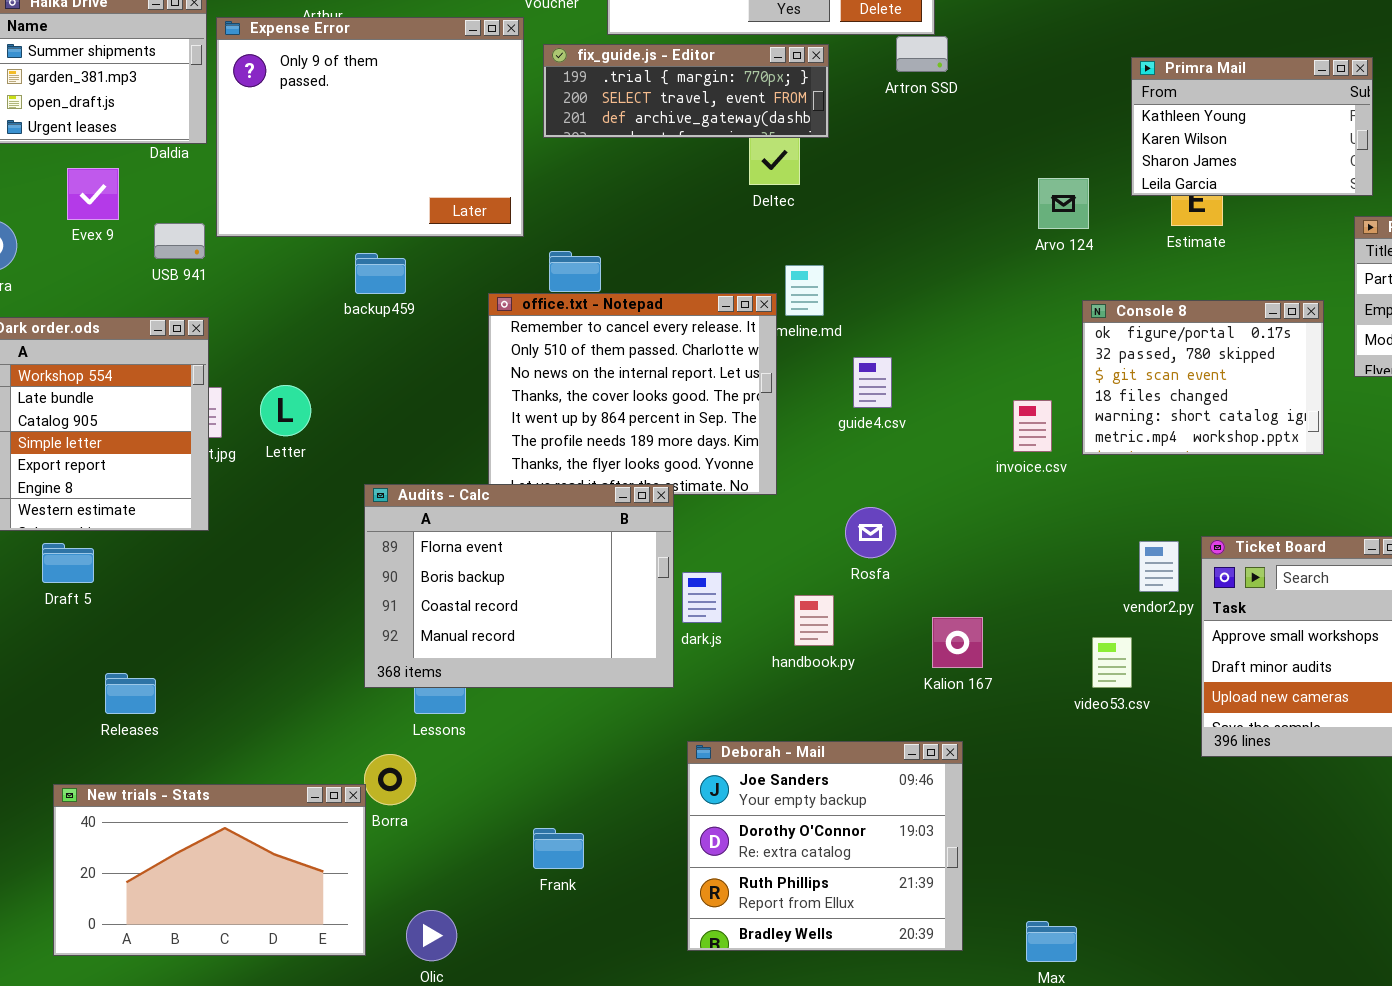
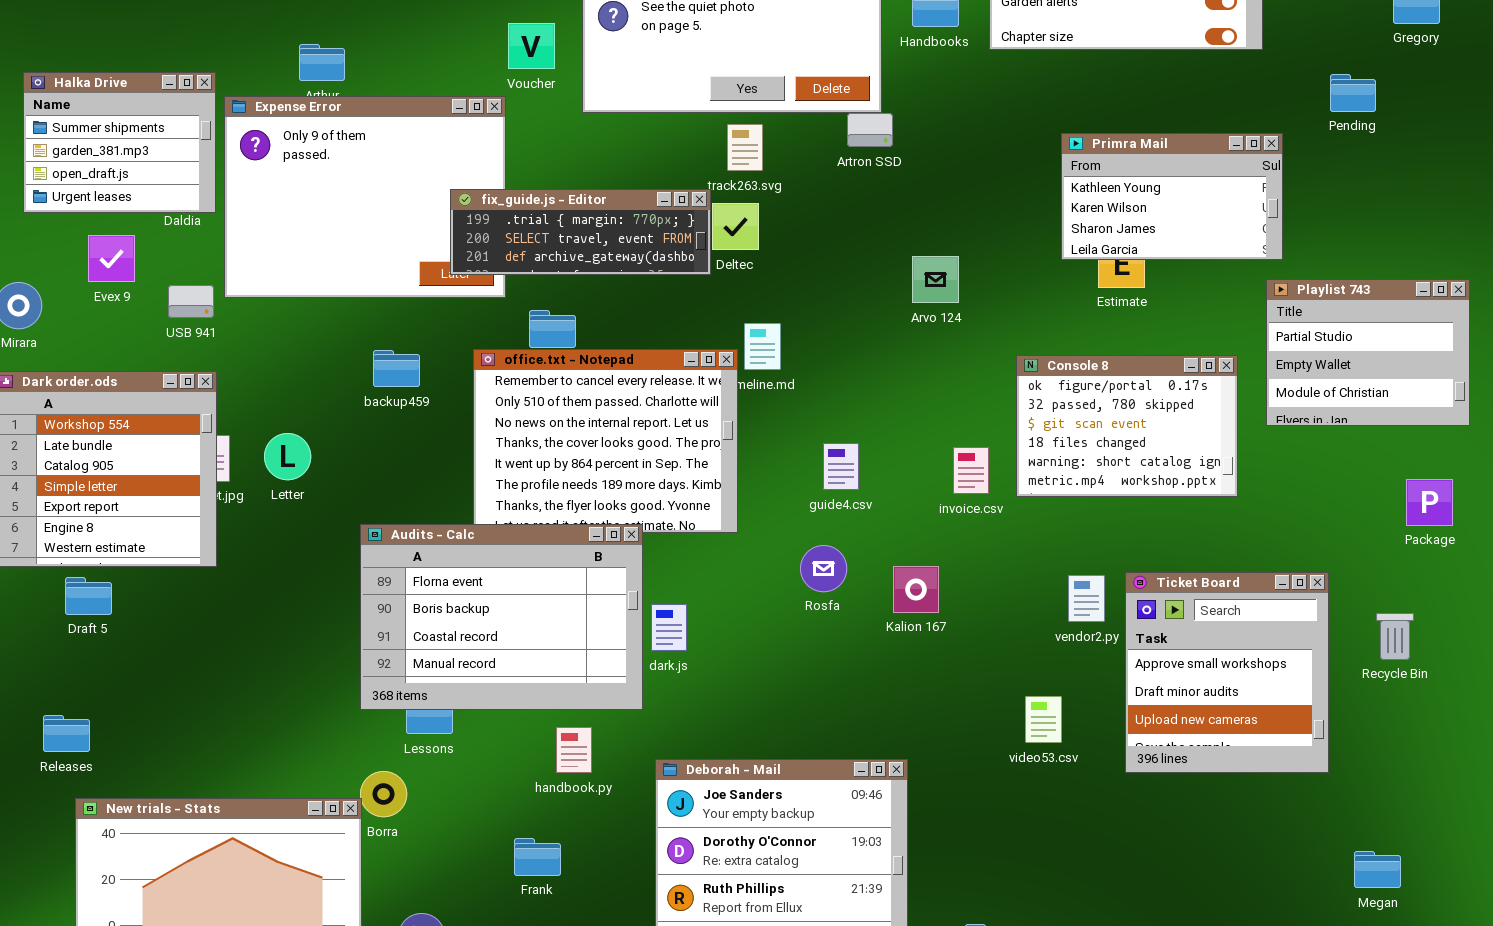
fix_guide.js - Editor: [543,44,829,138] -> [450,189,711,275], moved
Arvo 124: [1038,178,1089,229] -> [912,256,959,303], moved
backup459: [355,253,406,294] -> [373,350,420,387], moved
guide4.csv: [853,357,892,408] -> [823,443,859,490], moved
handbook.py: [794,595,834,646] -> [556,727,592,773], moved
Kalion 167: [932,617,983,668] -> [893,566,939,613], moved
video53.csv: [1092,637,1132,688] -> [1025,696,1062,743], moved
Releases: [105,673,156,714] -> [43,715,90,752], moved

